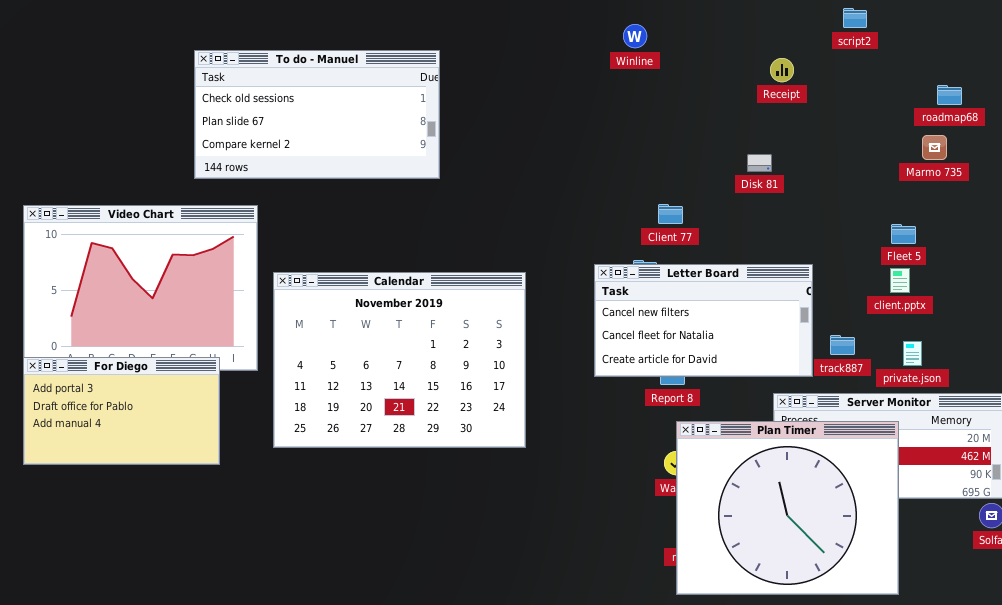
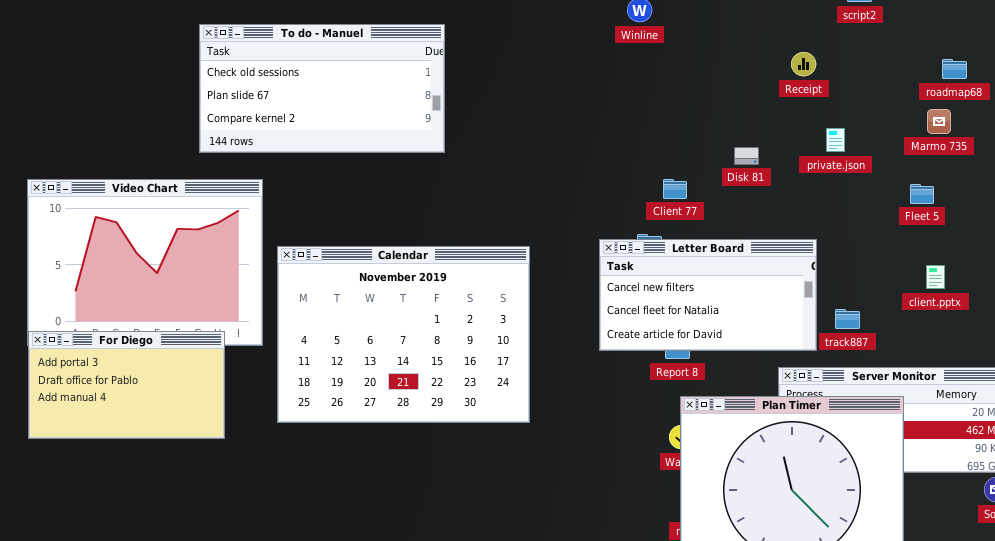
Receipt: [770,58,794,82] -> [791,52,816,76], moved
Disk 81: [747,154,772,172] -> [734,147,759,165], moved
Fleet 5: [891,224,916,244] -> [910,184,934,204], moved
client.pptx: [890,268,910,293] -> [926,265,945,289], moved
private.json: [903,341,922,366] -> [826,128,845,152], moved

